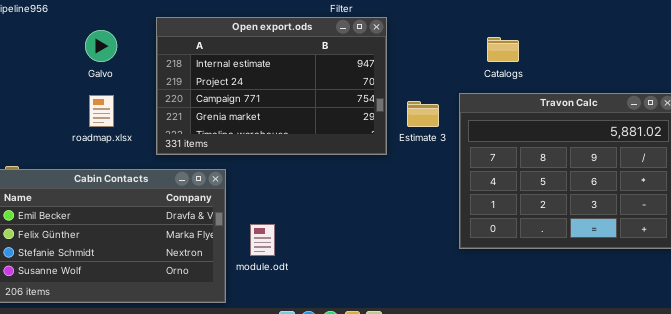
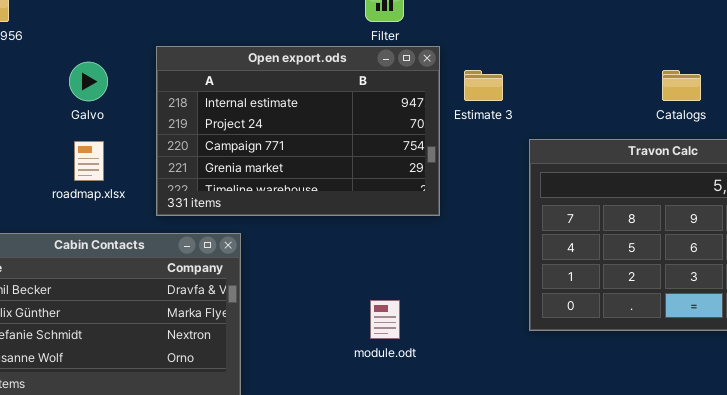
Catalogs: [487,37,519,62] -> [662,70,701,101], moved
Estimate 3: [407,101,439,127] -> [464,70,503,101], moved
module.odt: [250,224,275,256] -> [370,300,400,339], moved

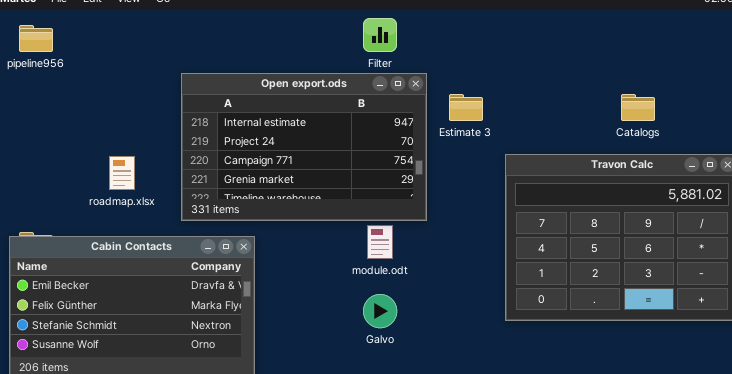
Galvo: [69,62,108,101] -> [363,294,397,328], moved
module.odt: [370,300,400,339] -> [367,225,393,259], moved

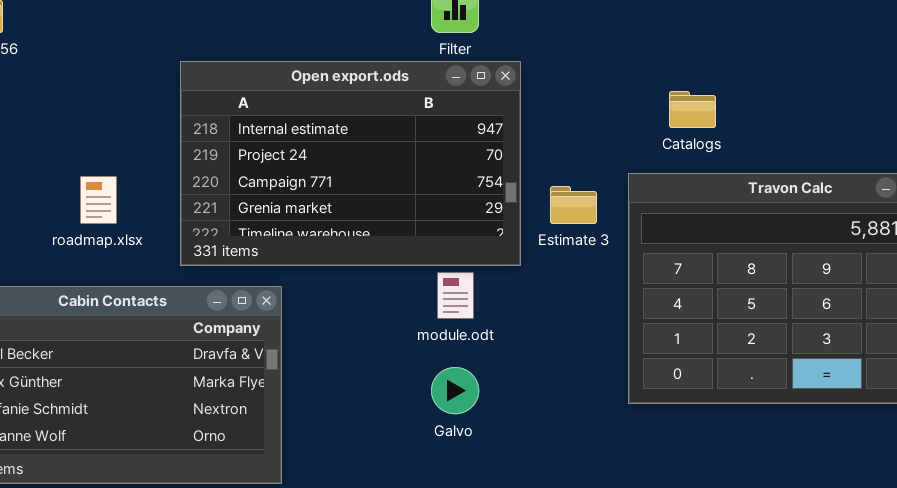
Estimate 3: [449,94,483,121] -> [550,186,597,224], moved
Catalogs: [621,94,655,121] -> [669,91,716,128], moved

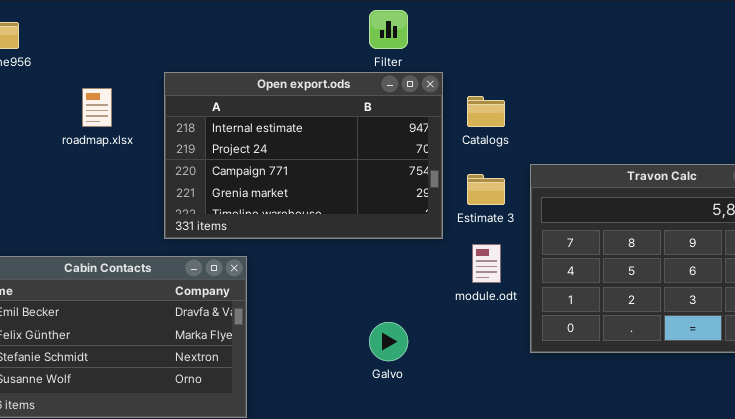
Catalogs: [669,91,716,128] -> [467,96,505,127], moved
roadmap.xlsx: [80,176,117,224] -> [82,88,112,127], moved
module.odt: [437,272,474,319] -> [472,244,501,283], moved

